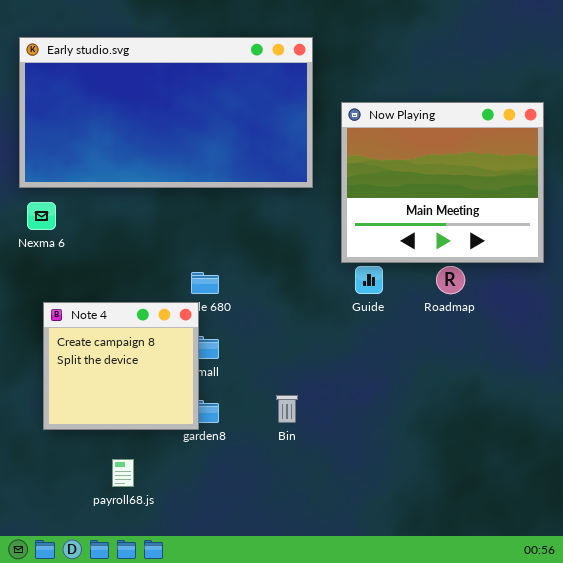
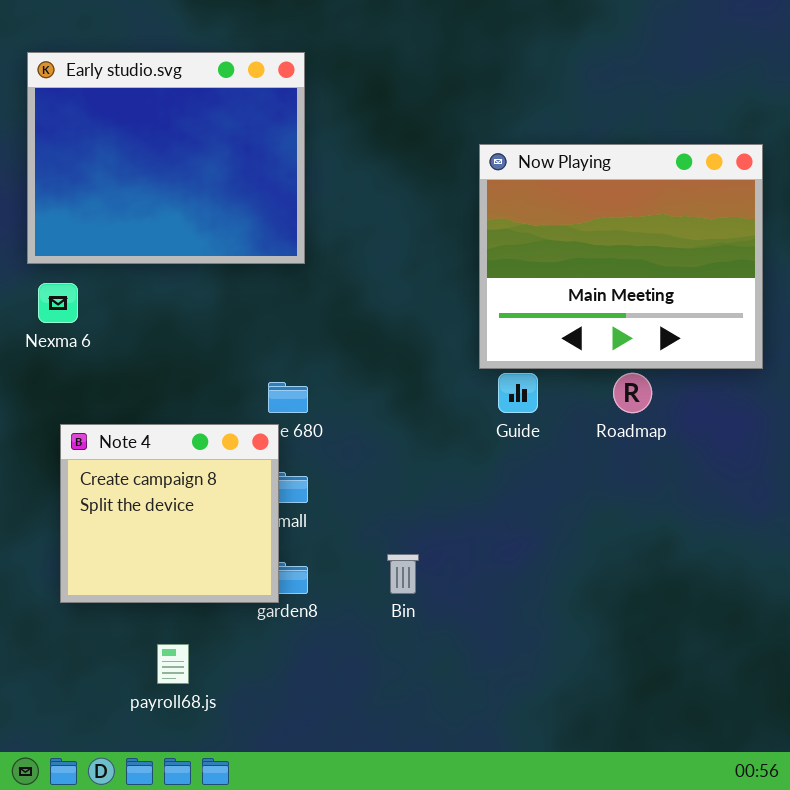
Early studio.svg: [19,37,313,188] -> [27,52,305,264], resized

